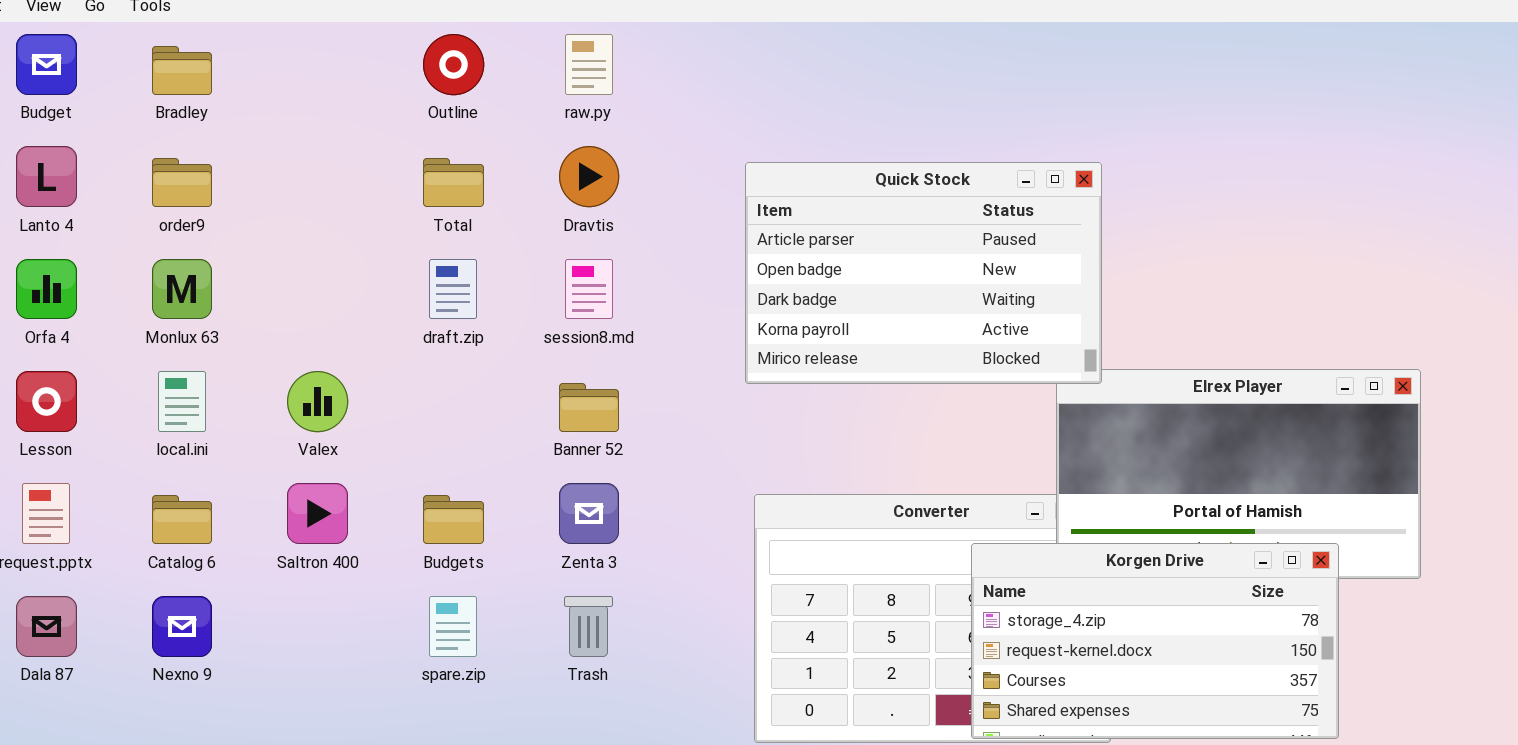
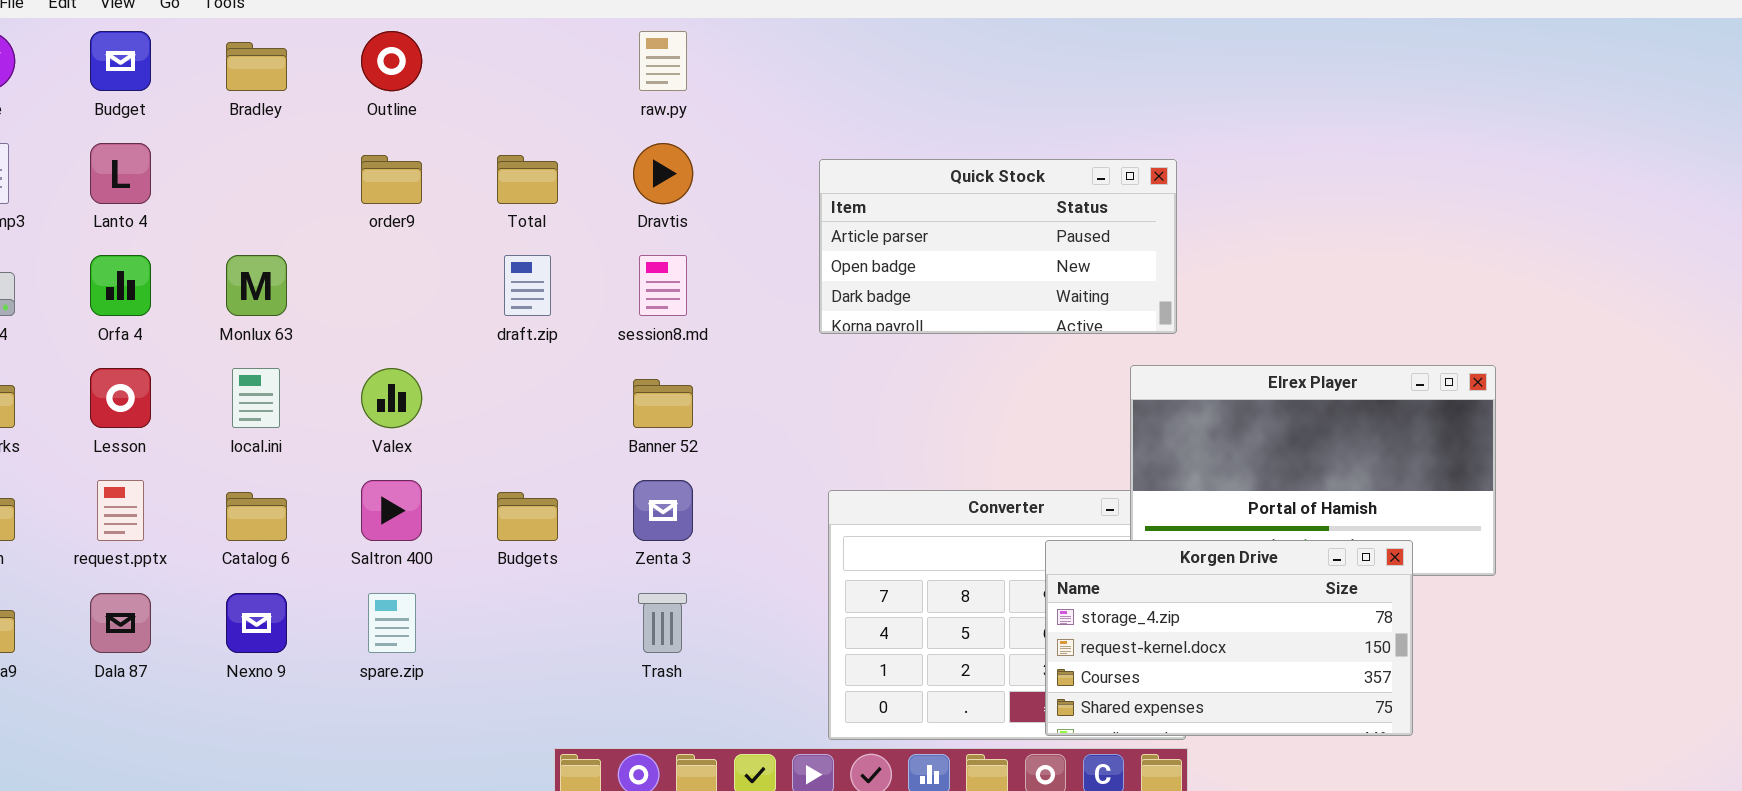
Outline: [423,34,484,95] -> [361,31,422,91], moved
order9: [152,158,212,207] -> [361,155,422,204], moved
Quick Stock: [745,162,1102,384] -> [819,159,1177,334], resized
spare.zip: [429,596,477,657] -> [368,593,416,653], moved

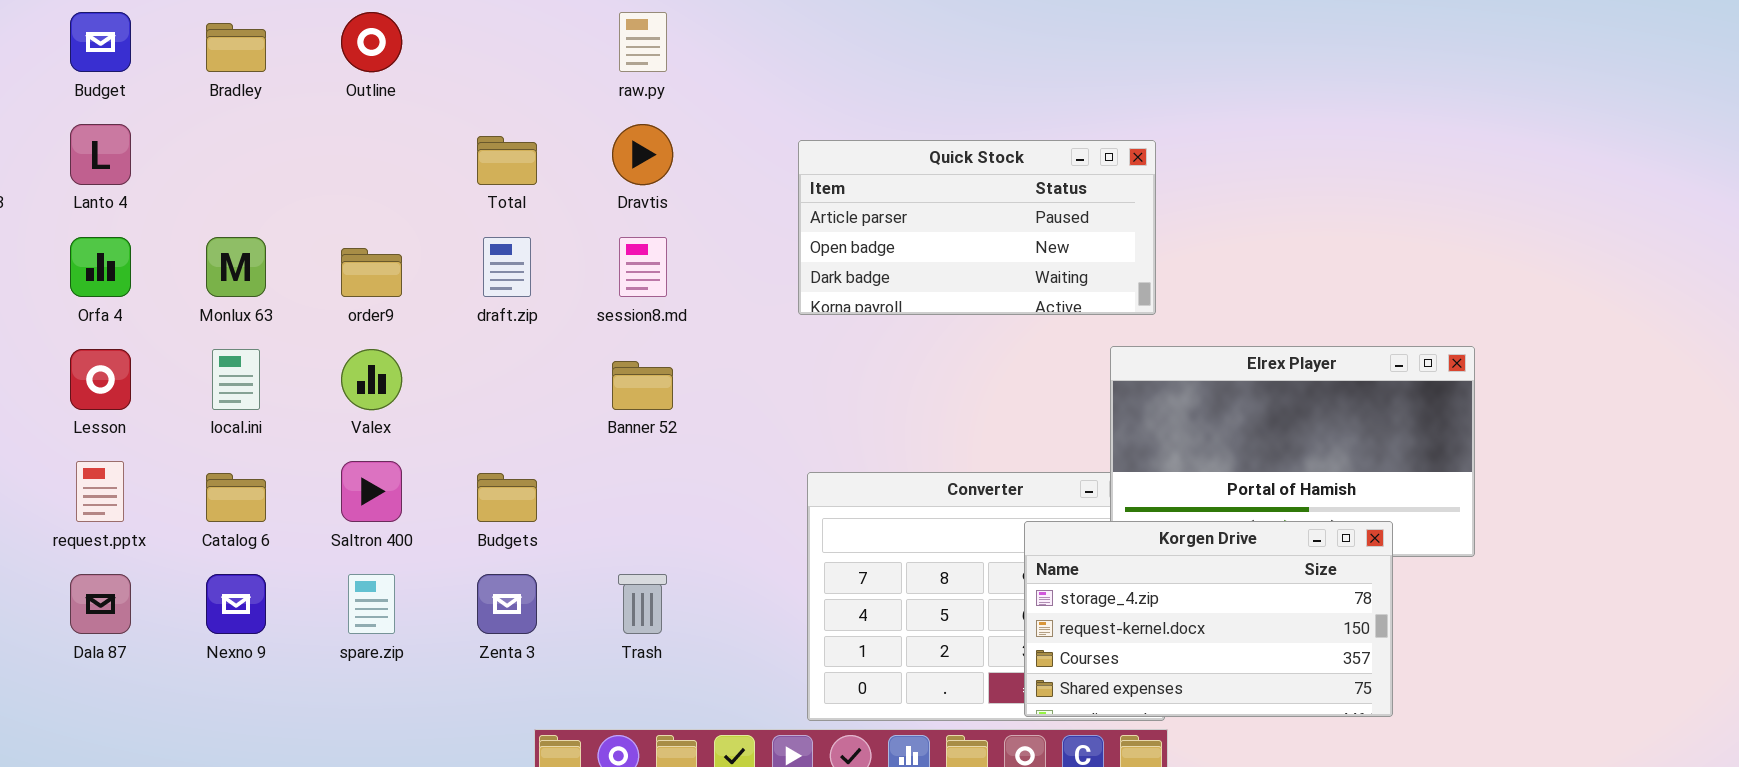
order9: [361,155,422,204] -> [341,248,402,297], moved
Zenta 3: [633,480,693,541] -> [477,574,537,634], moved

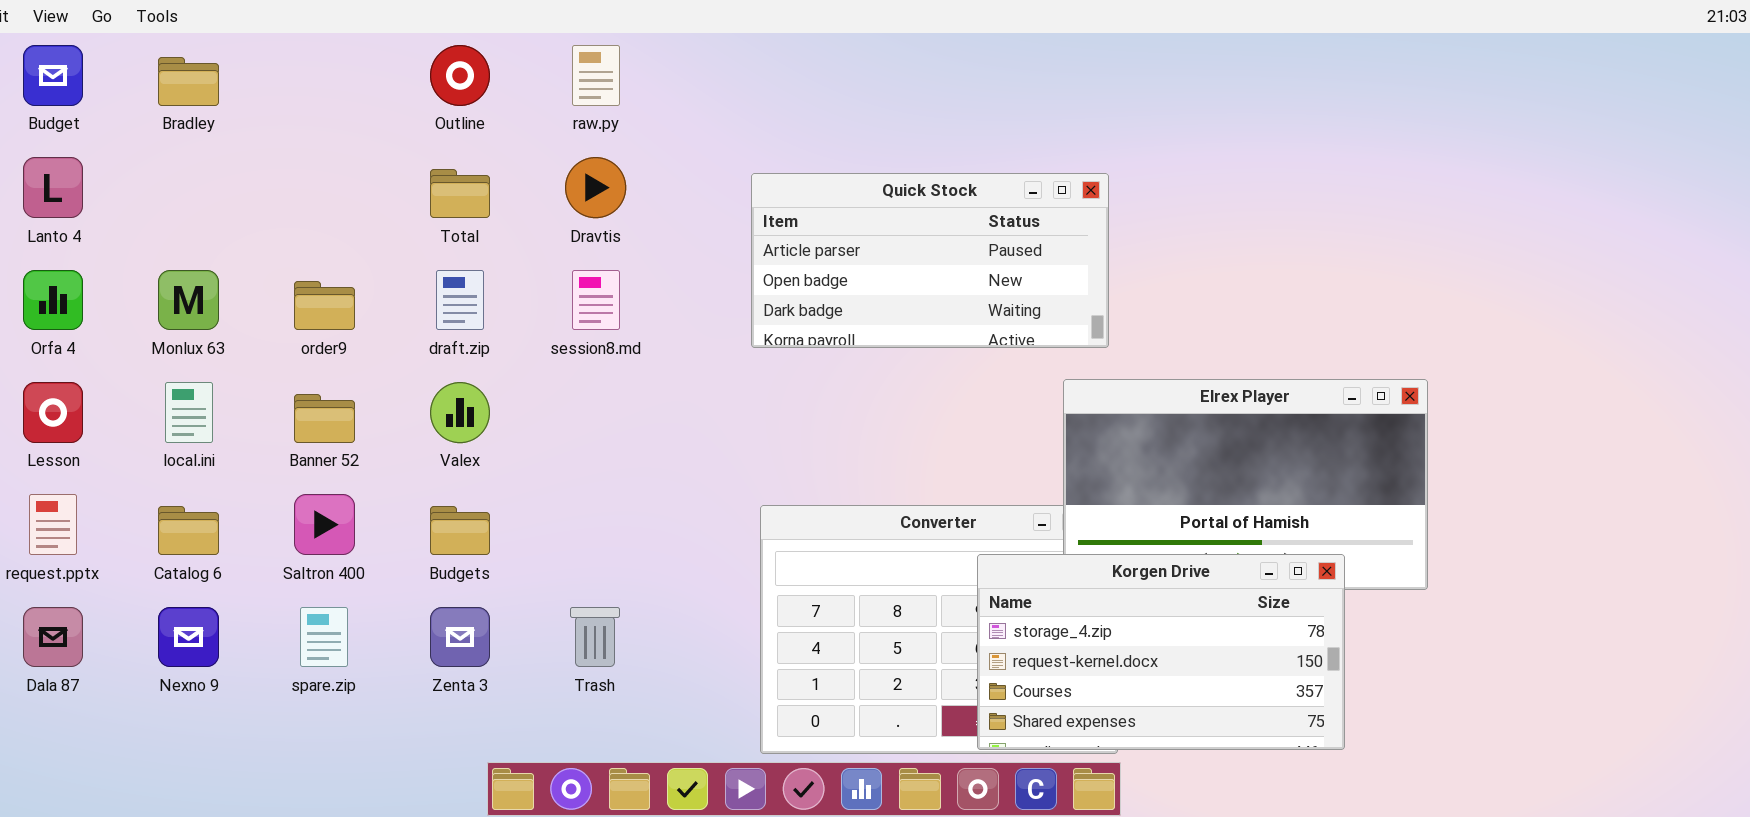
Outline: [341,12,402,72] -> [430,45,490,106], moved
Valex: [341,349,402,410] -> [430,382,490,443], moved
Banner 52: [612,361,673,410] -> [294,394,355,443], moved

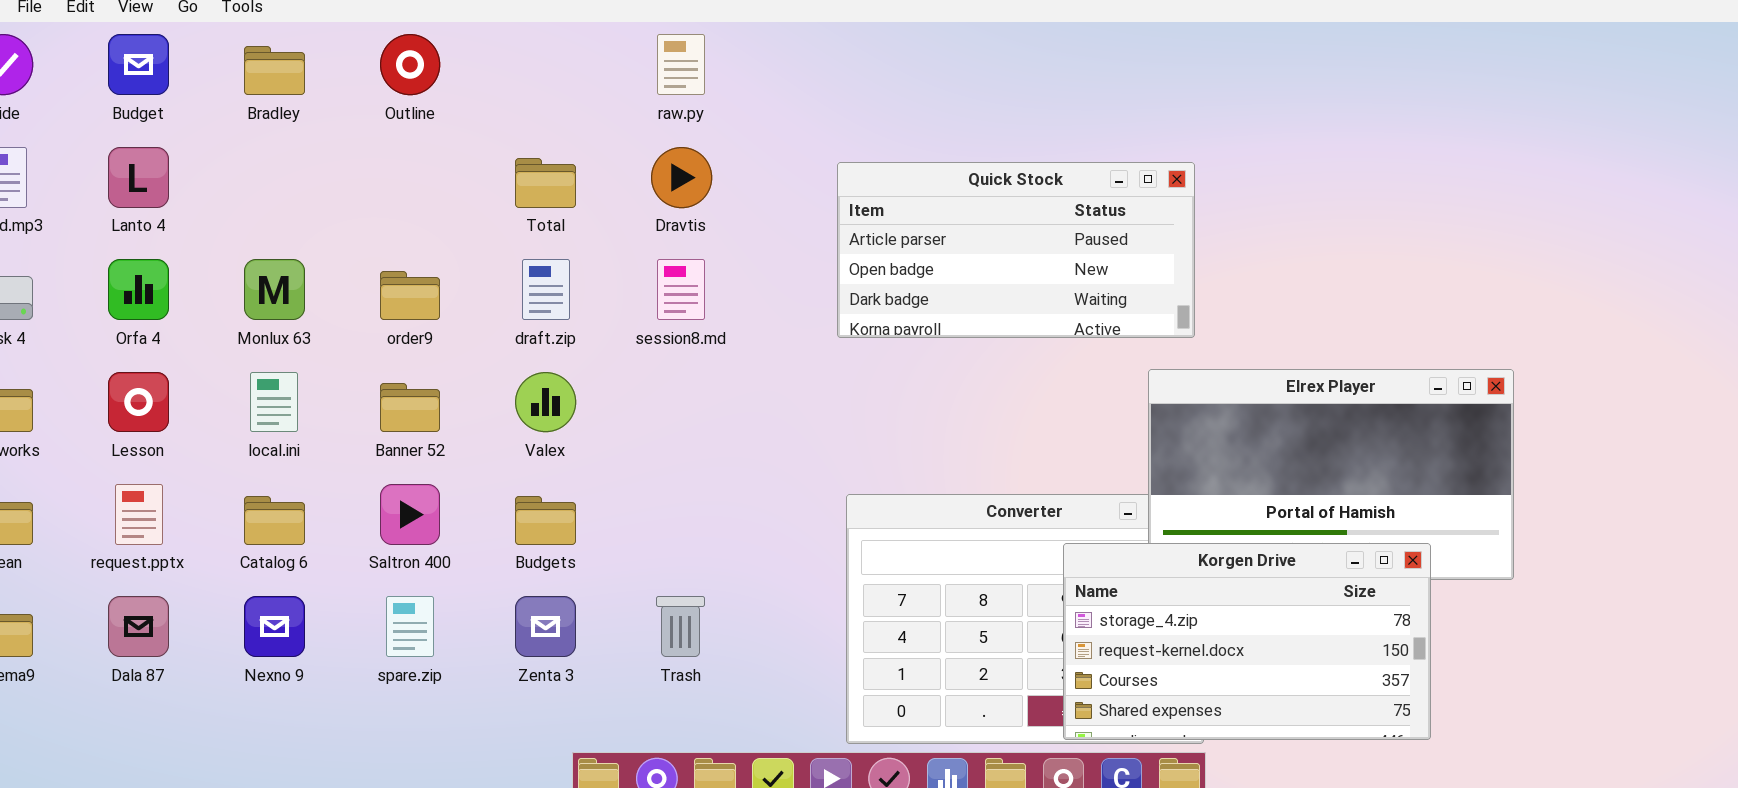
Outline: [430,45,490,106] -> [380,34,440,95], moved

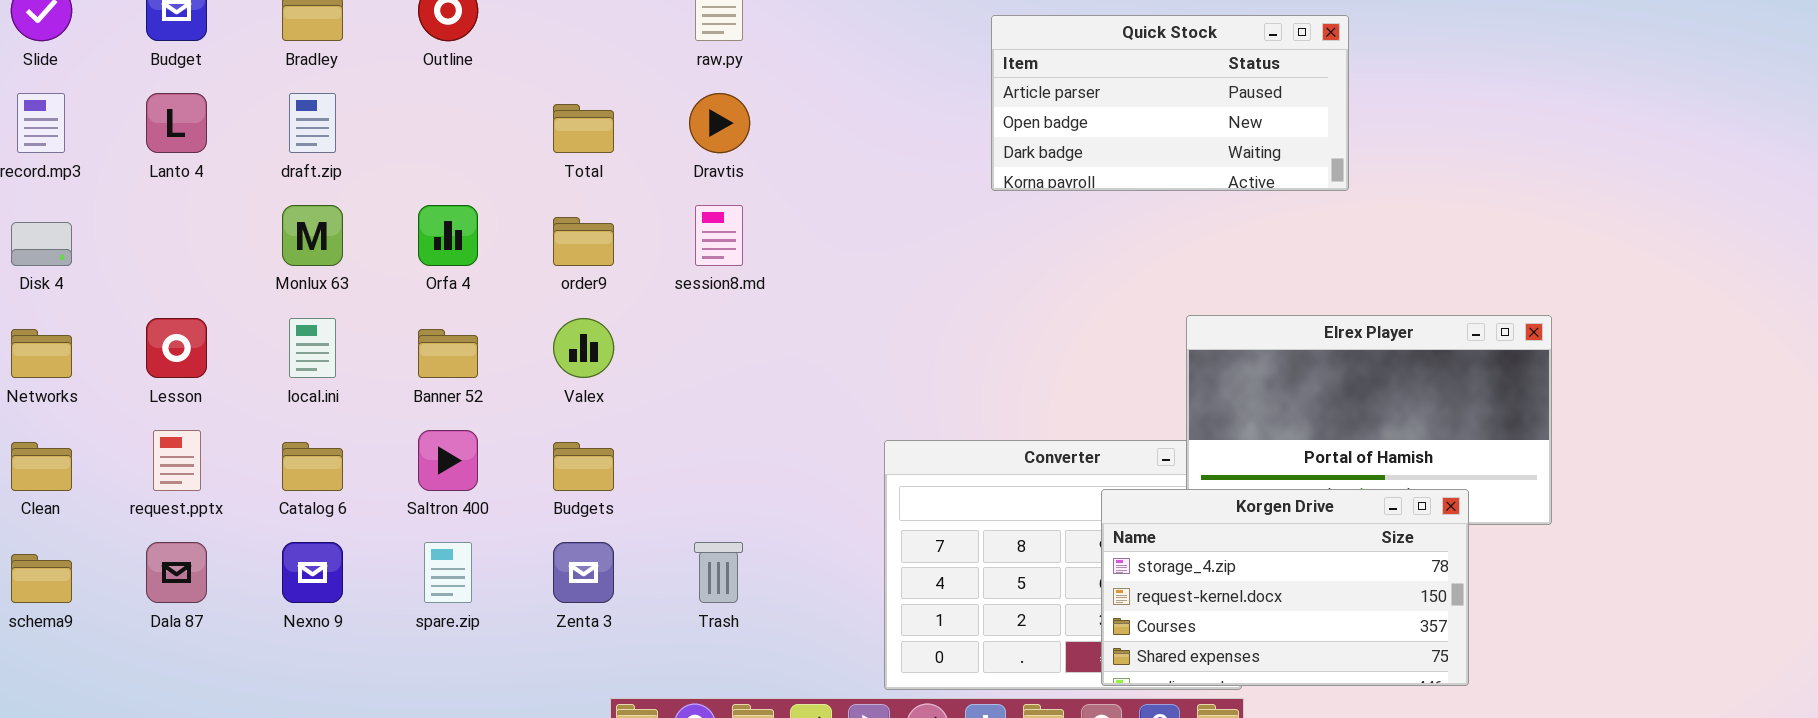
Quick Stock: [837,162,1195,338] -> [991,15,1349,191], moved
Orfa 4: [108,259,169,320] -> [418,205,478,266], moved
draft.zip: [522,259,570,320] -> [289,93,336,153], moved
order9: [380,271,440,320] -> [553,217,614,266], moved

